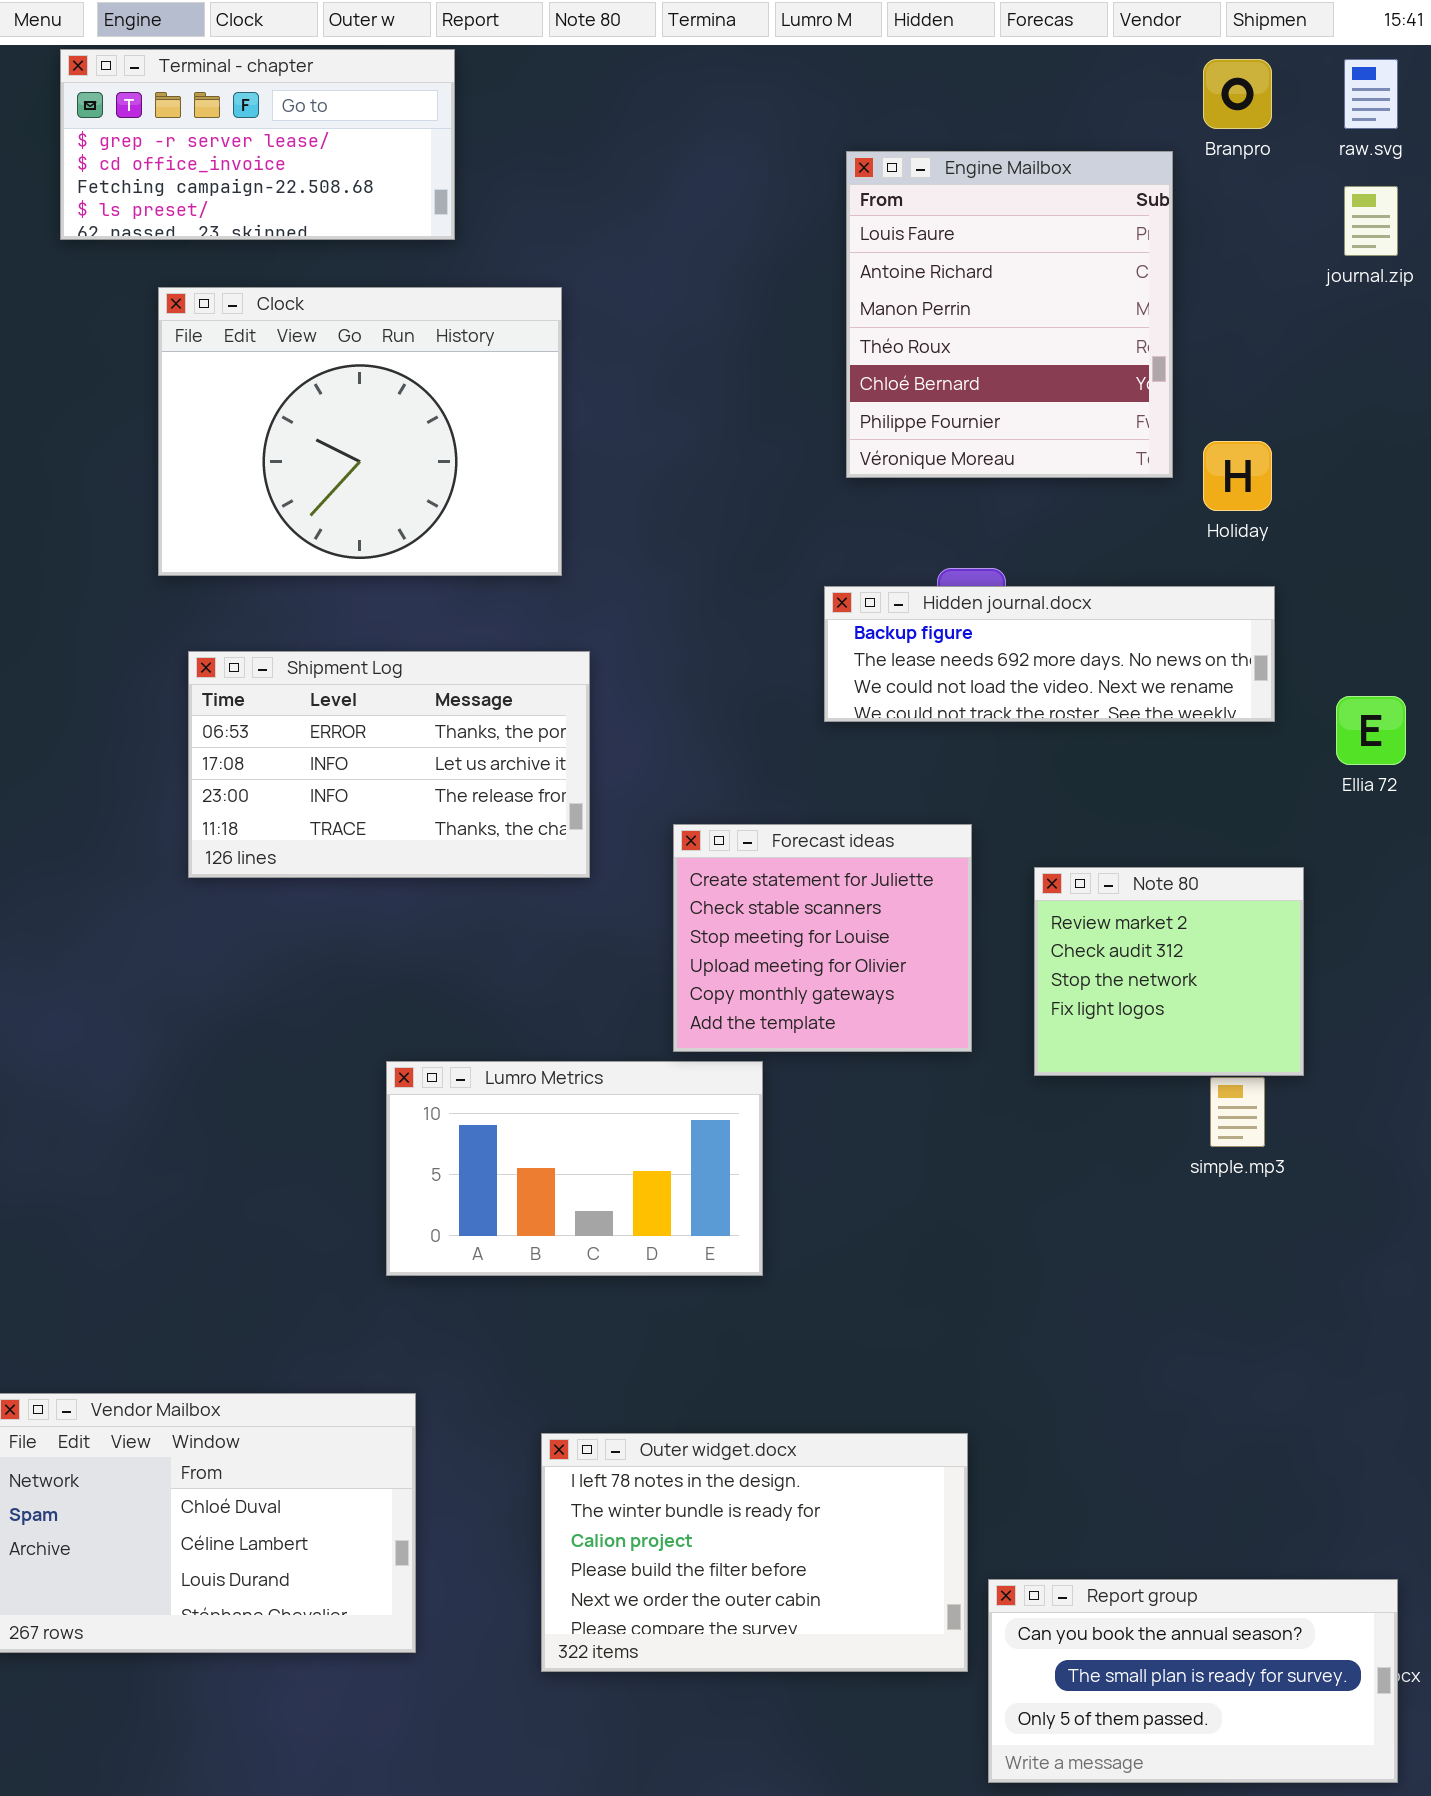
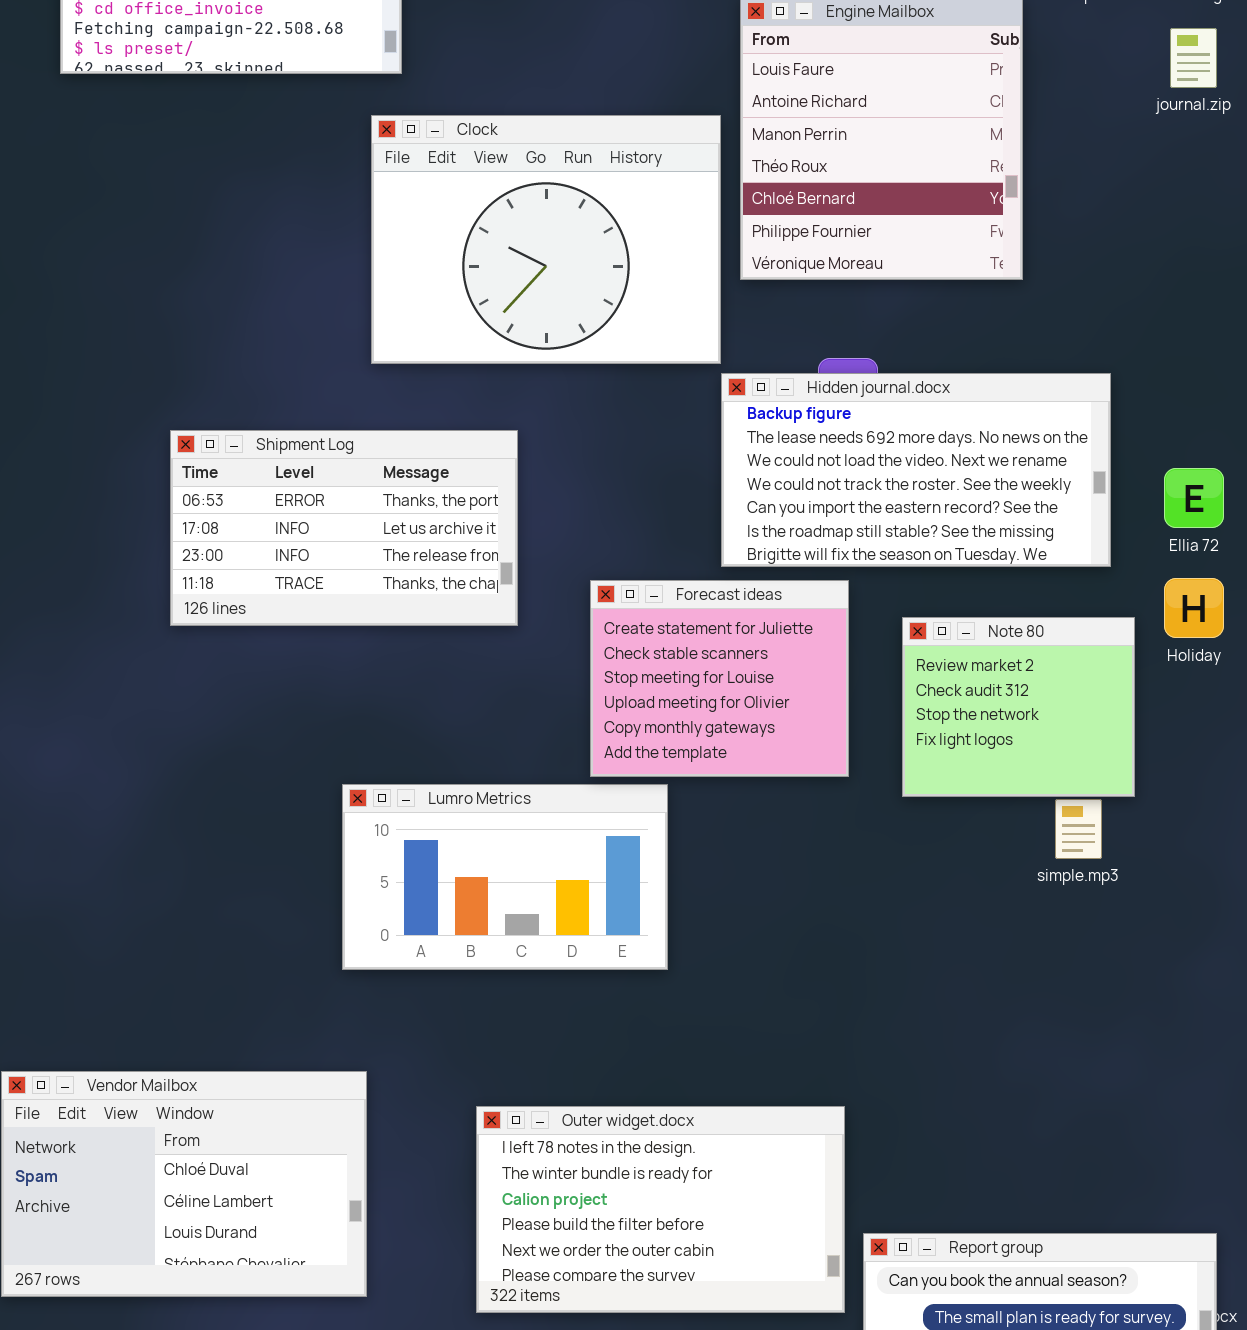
Clock: [158,287,562,576] -> [371,115,721,364], moved
Holiday: [1203,441,1272,511] -> [1164,578,1224,638], moved
Hidden journal.docx: [824,586,1275,722] -> [721,373,1111,567], resized

